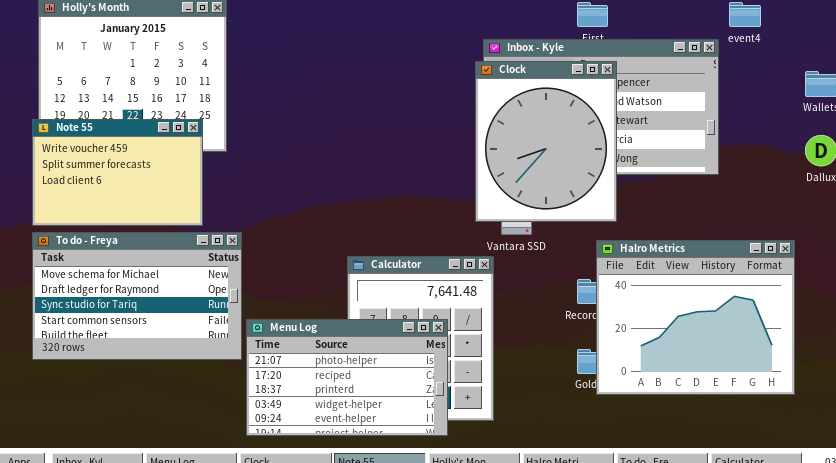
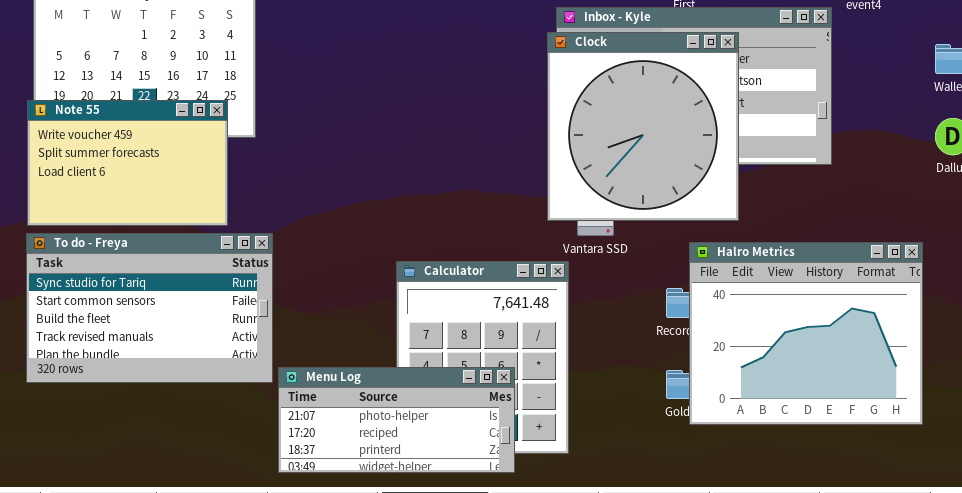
Clock: [475,61,617,222] -> [547,32,739,221], resized
To do - Freya: [32,232,242,360] -> [26,233,273,383], scrolled down 2 rows
Menu Log: [246,319,448,436] -> [278,367,515,473], resized

